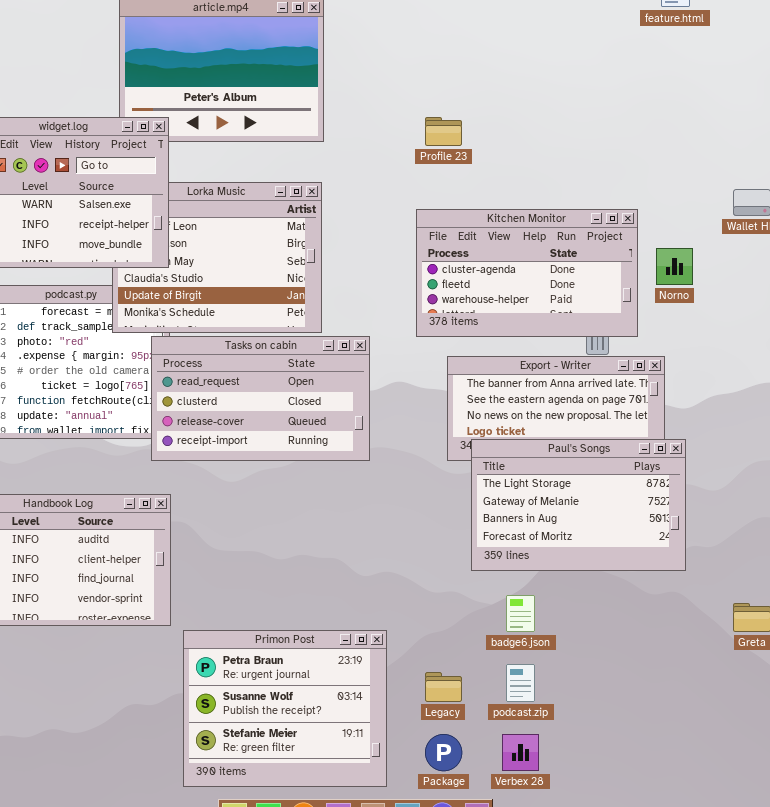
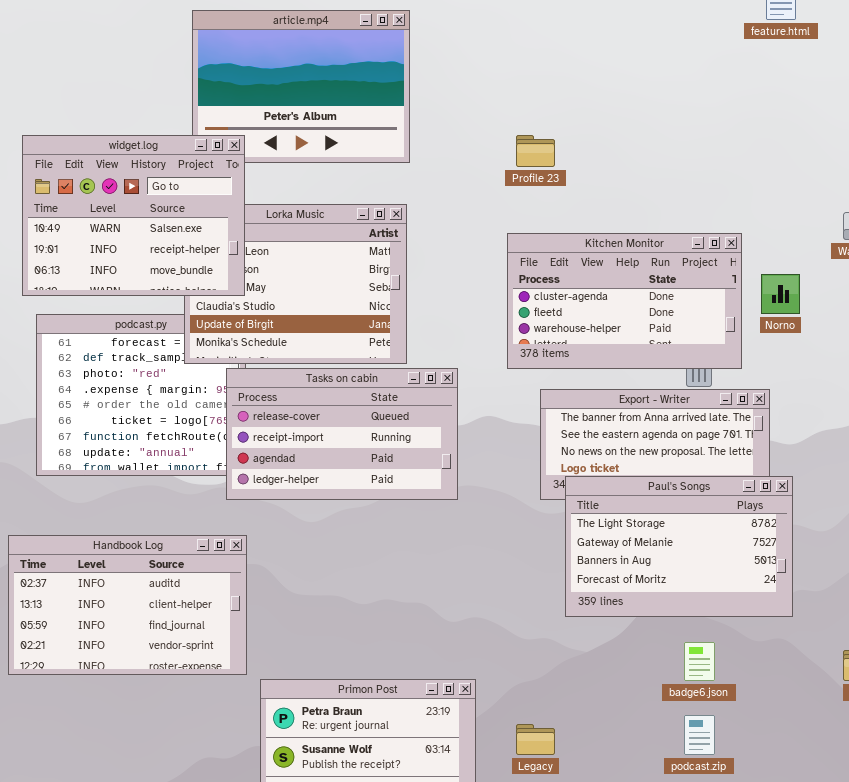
Tasks on cabin: [151,336,370,461] -> [226,368,458,500], scrolled down 2 rows
badge6.json: [506,595,535,632] -> [684,642,715,681], moved
podcast.zip: [506,664,535,702] -> [684,715,715,755], moved

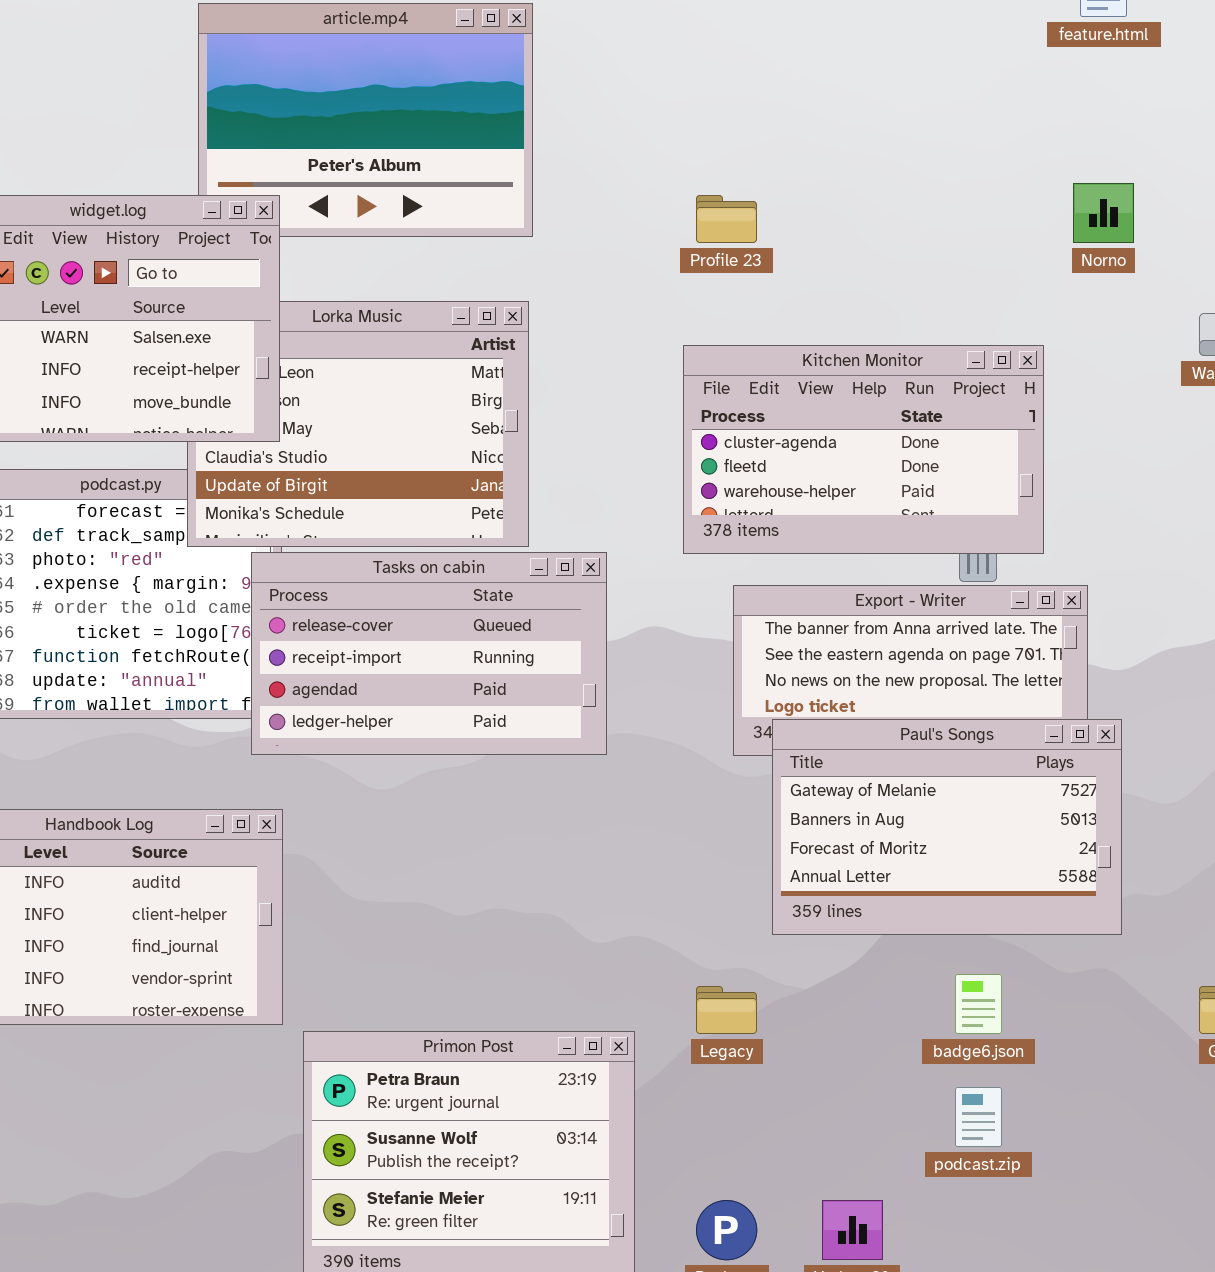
Norno: [761,274,800,314] -> [1073,183,1134,243], moved
Paul's Songs: [565,476,793,617] -> [772,719,1122,935], scrolled down 1 row
Legacy: [516,724,555,755] -> [696,986,757,1034], moved

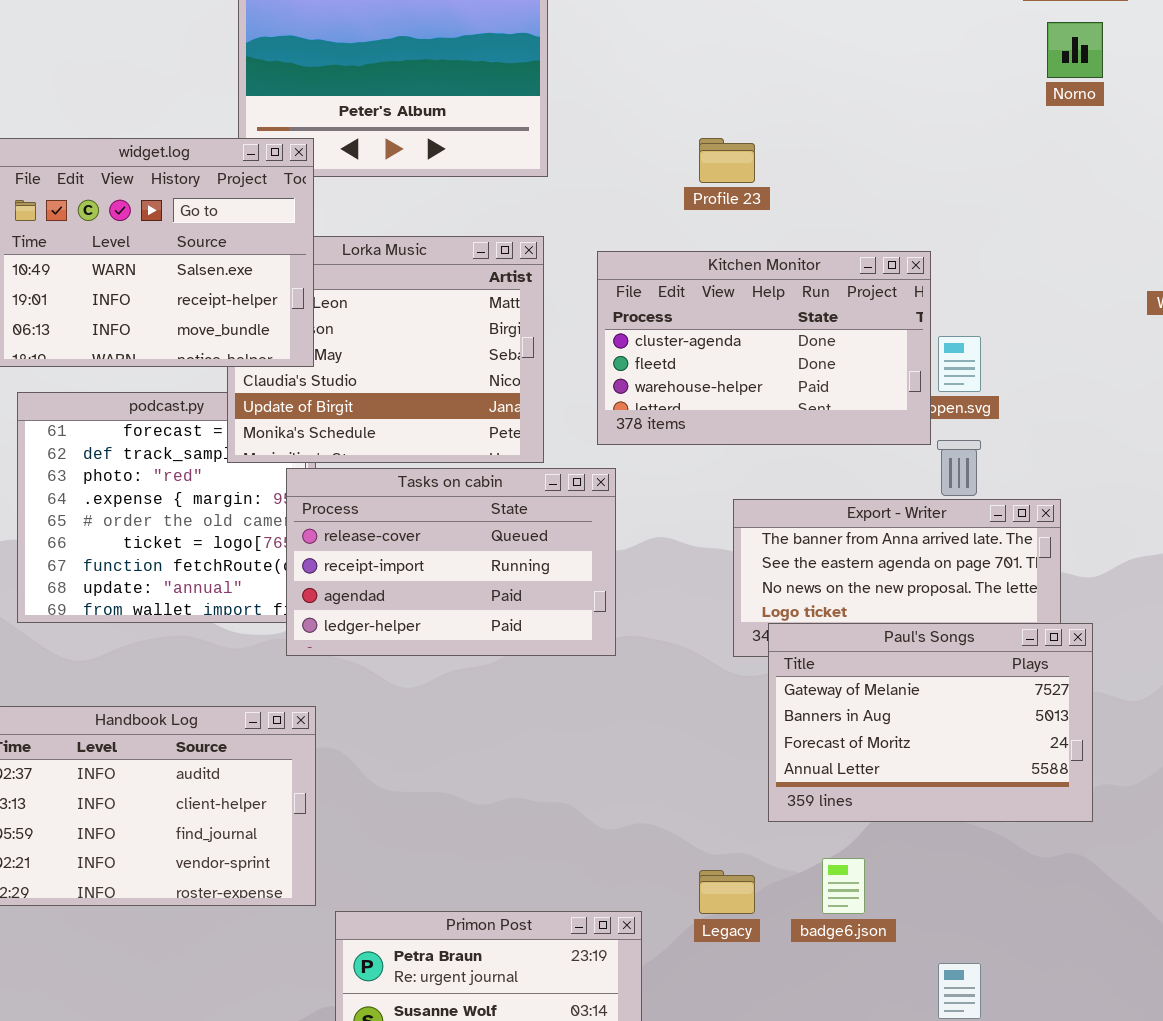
Norno: [1073,183,1134,243] -> [1047,22,1103,78], moved
Kitchen Monitor: [683,345,1044,554] -> [597,251,931,445], moved
badge6.json: [955,974,1002,1034] -> [822,858,865,914], moved

